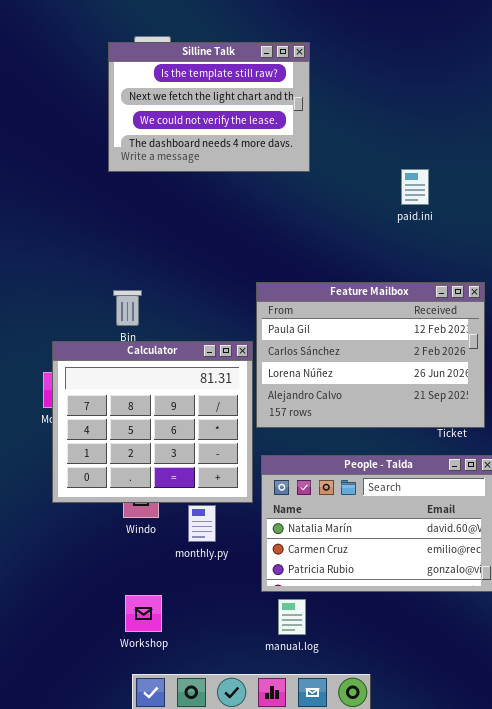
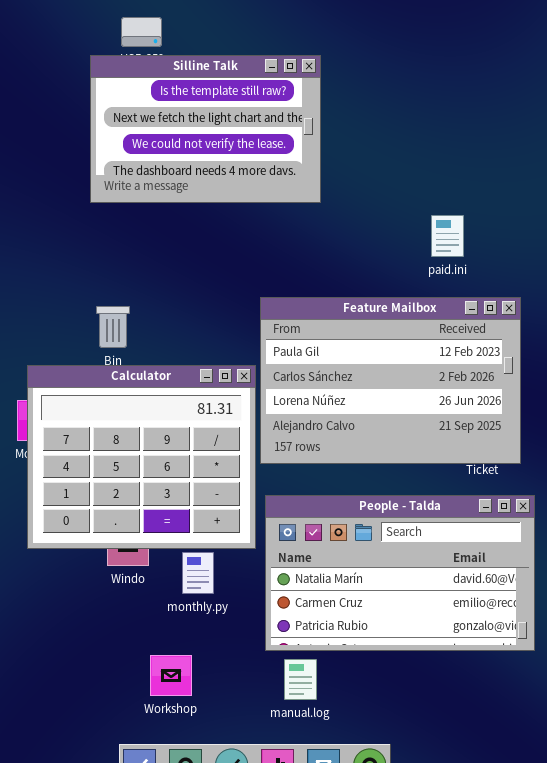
Silline Talk: [108,42,310,172] -> [90,55,321,203], moved
paid.ini: [401,169,429,205] -> [431,215,464,257], moved
Workshop: [125,595,162,632] -> [150,655,192,696], moved

